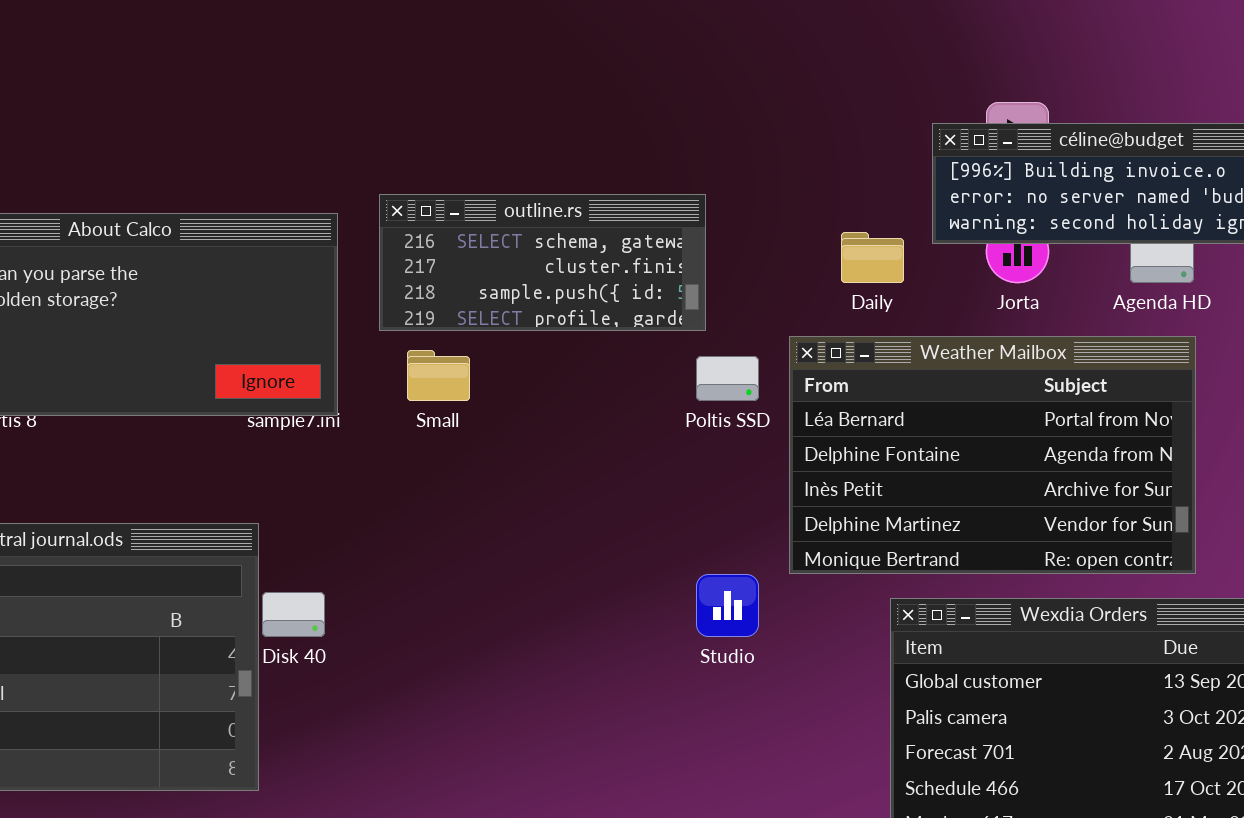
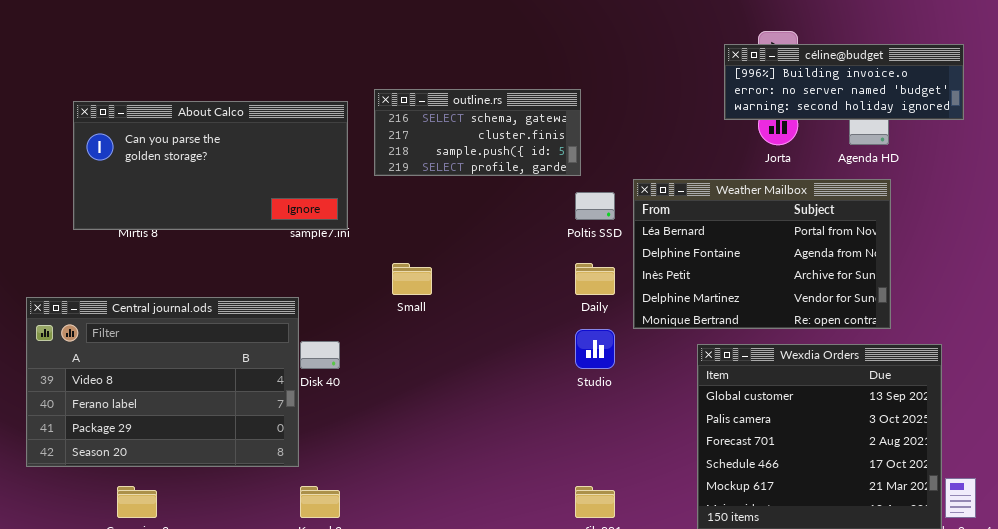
Daily: [841,232,904,283] -> [575,263,615,295], moved
Small: [407,350,470,401] -> [392,263,432,295], moved

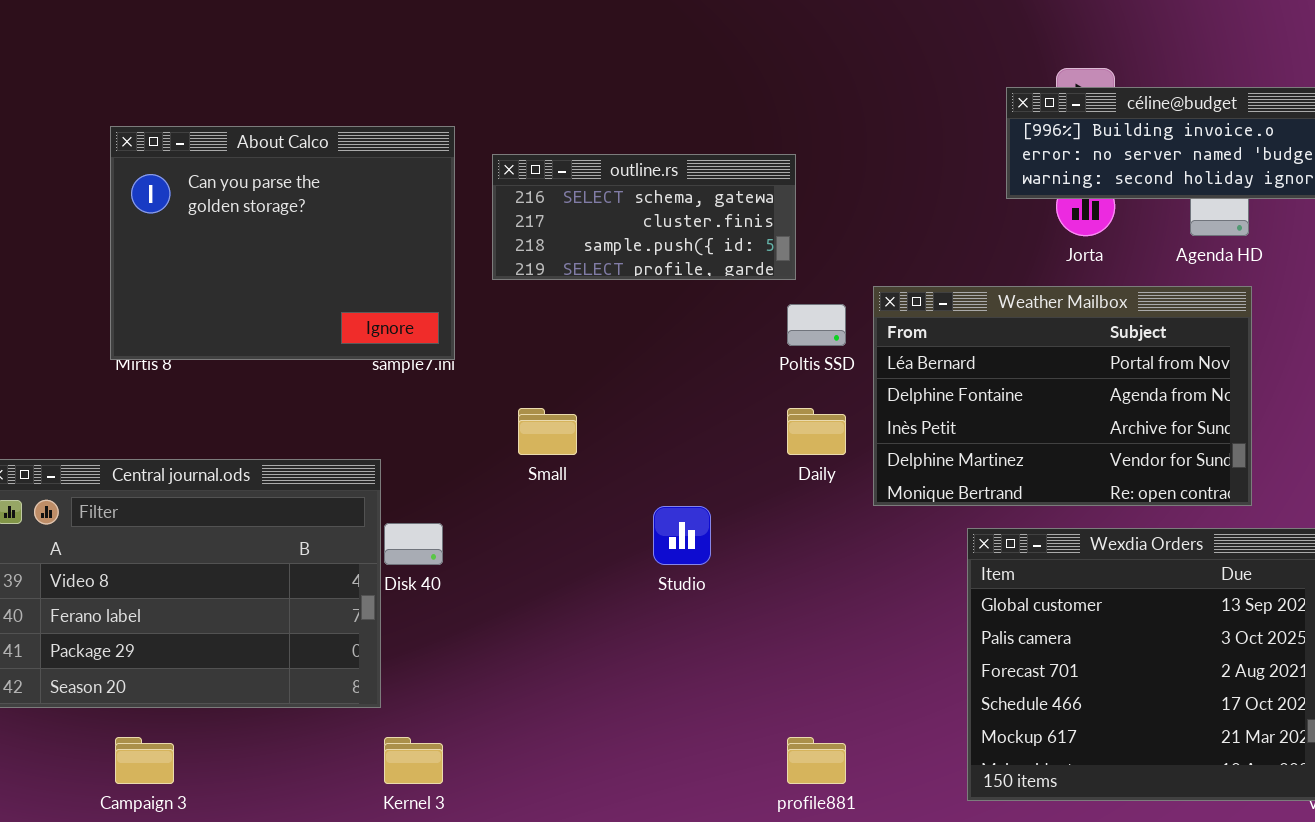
About Calco: [73,101,348,230] -> [110,126,455,360], resized
Studio: [575,329,615,369] -> [653,506,711,565], moved

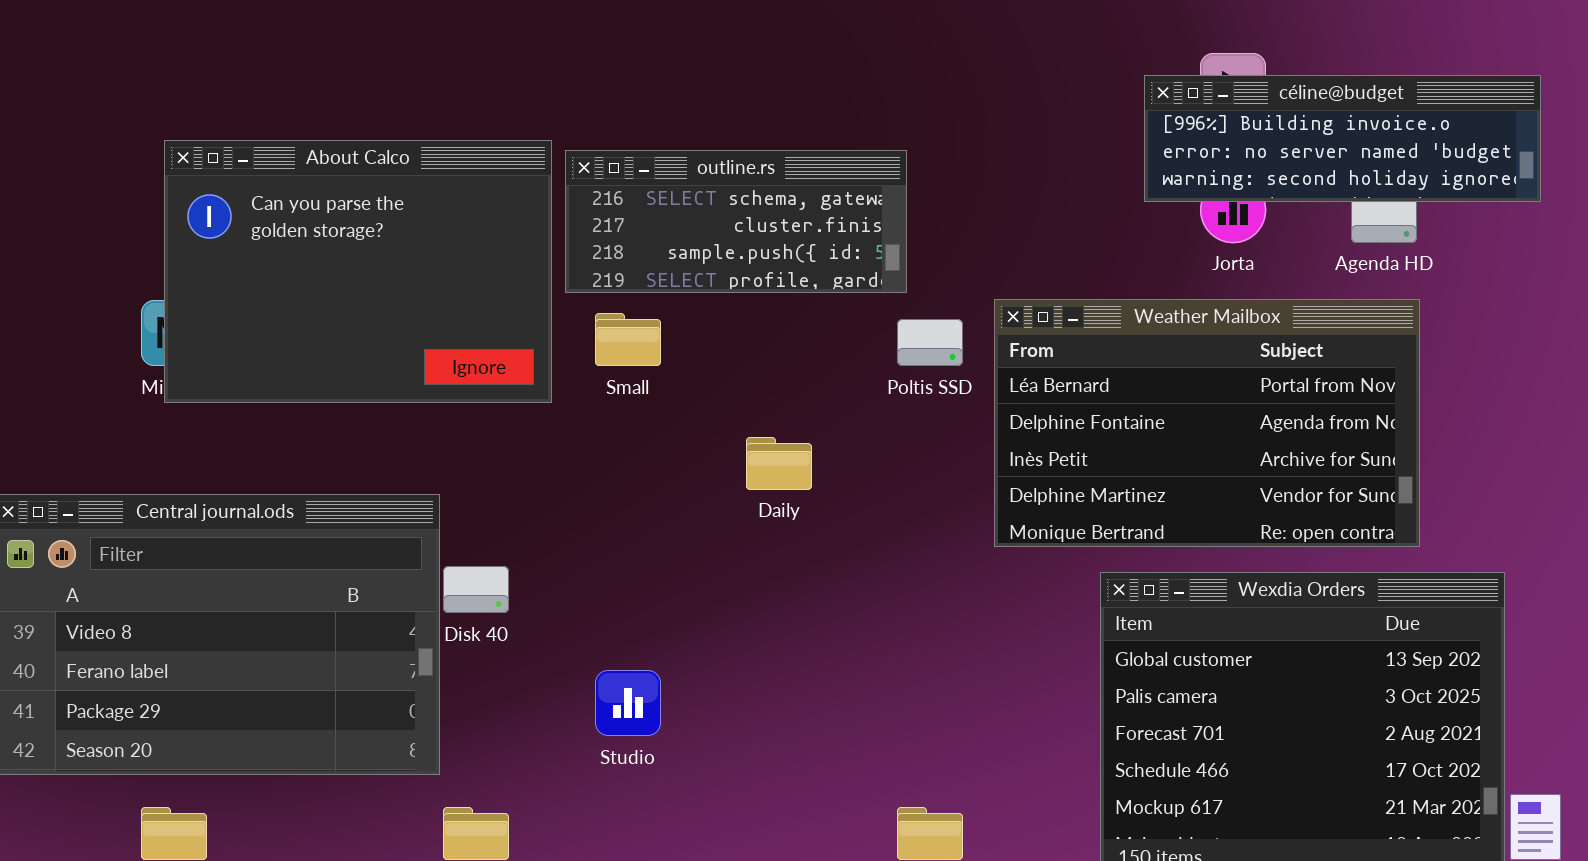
About Calco: [110,126,455,360] -> [164,140,552,403], moved
Small: [518,408,577,455] -> [595,313,661,366], moved
Daily: [787,408,846,455] -> [746,437,812,490], moved
Studio: [653,506,711,565] -> [595,670,661,736], moved

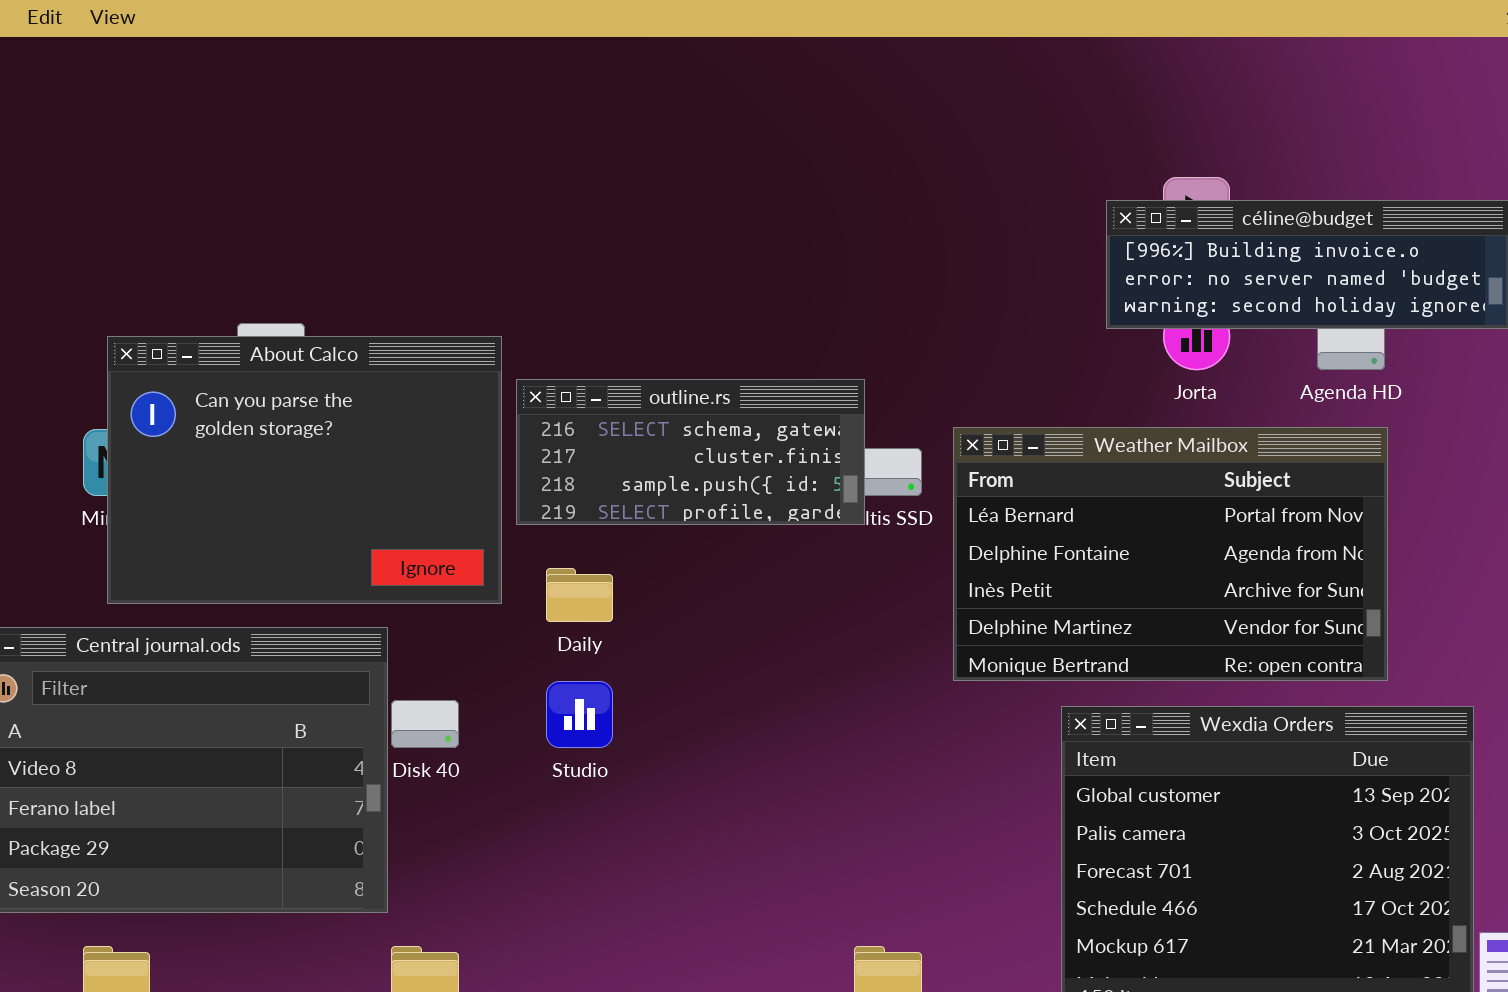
About Calco: [164,140,552,403] -> [107,336,502,604], moved
outline.rs: [565,150,907,293] -> [516,379,865,525], moved
Daily: [746,437,812,490] -> [546,568,613,622], moved
Studio: [595,670,661,736] -> [546,681,613,748], moved

